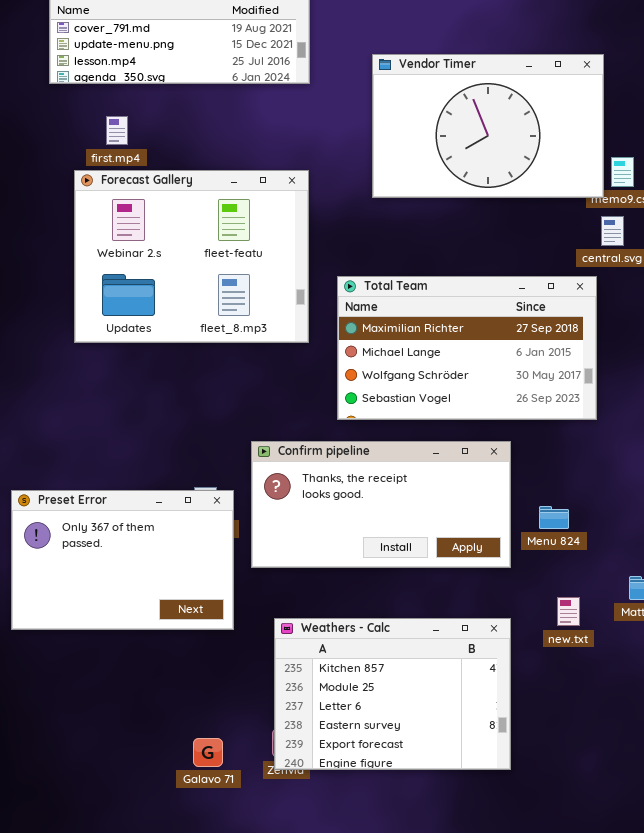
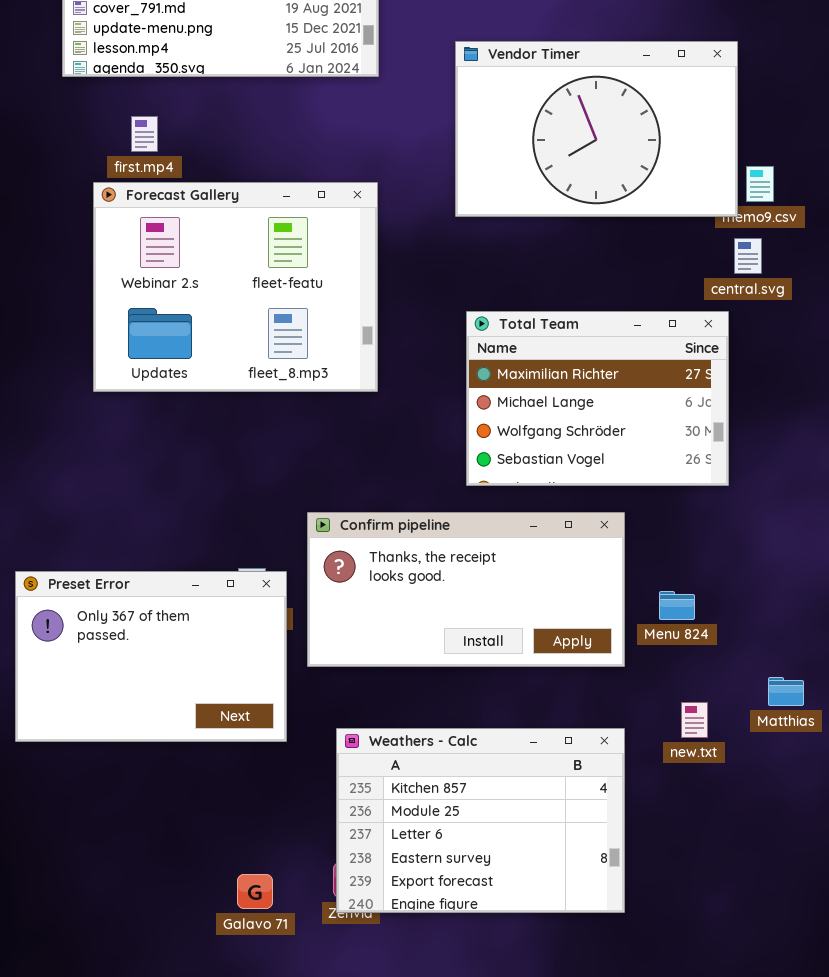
Total Team: [337,276,597,420] -> [466,311,729,486], resized

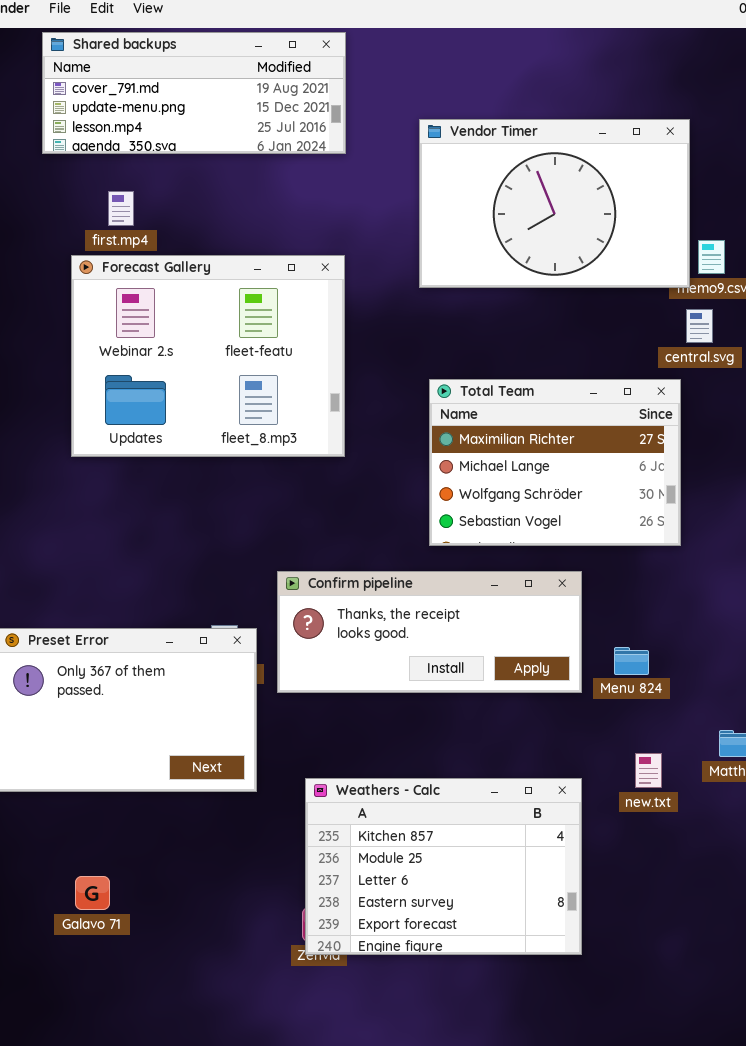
Confirm pipeline: [307,512,625,667] -> [277,571,582,693], resized
Galavo 71: [237,874,273,909] -> [75,876,110,910], moved

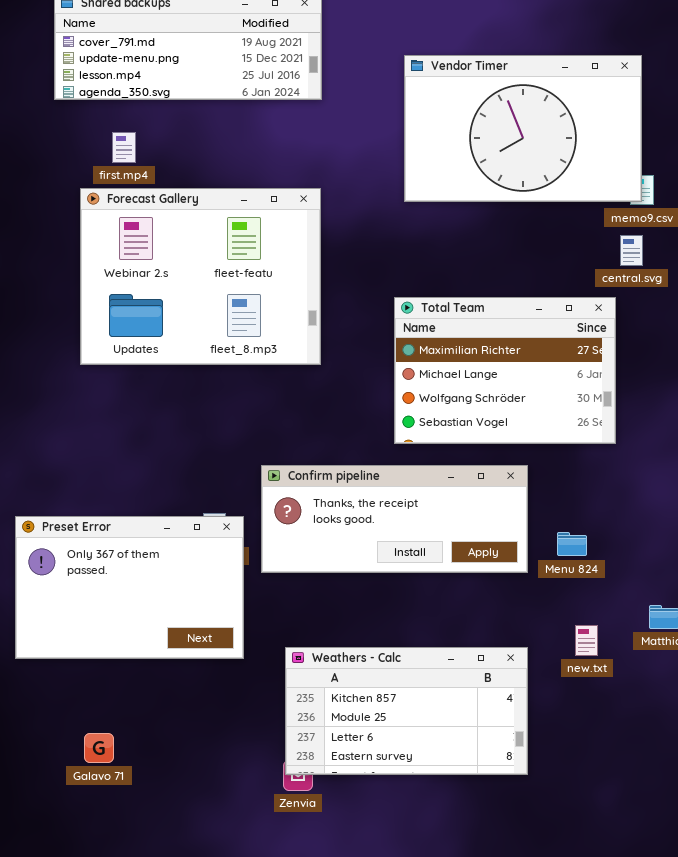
Vendor Timer: [419,119,690,288] -> [404,55,642,202], moved
Weathers - Calc: [305,778,582,955] -> [285,647,528,775], resized

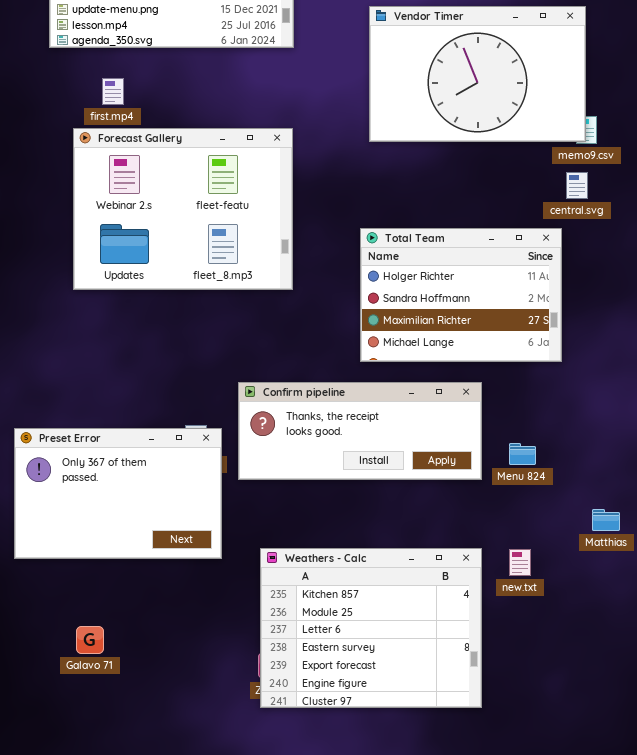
Total Team: [394,297,616,444] -> [360,228,562,362], scrolled up 2 rows
new.txt: [575,625,598,656] -> [509,549,531,576], moved
Weathers - Calc: [285,647,528,775] -> [260,548,482,708], resized

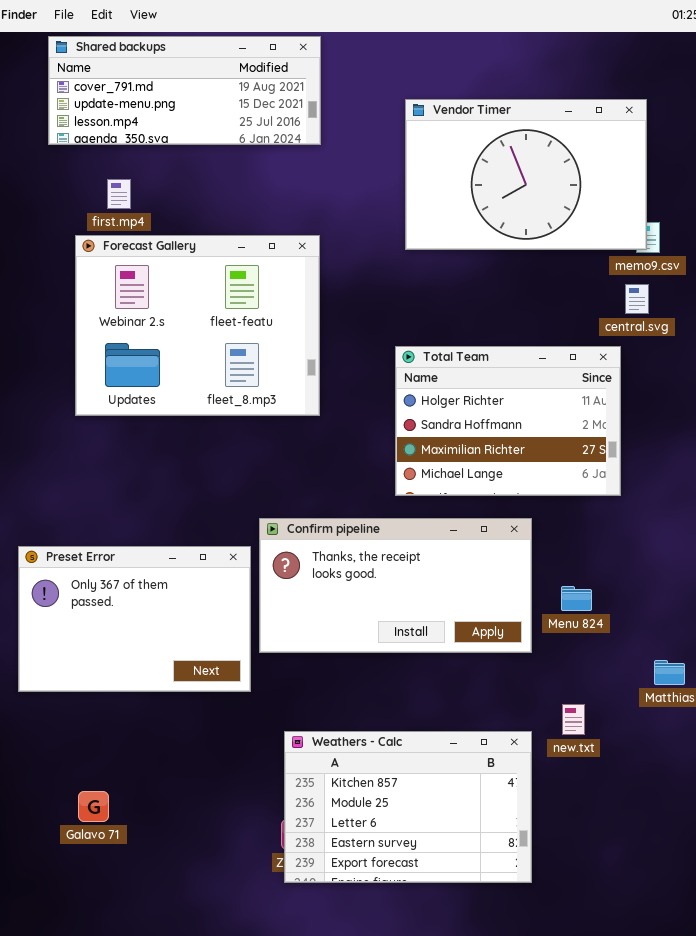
Confirm pipeline: [238,382,482,480] -> [259,518,532,653], resized
Preset Error: [14,428,222,559] -> [18,546,251,692], moved
Weathers - Calc: [260,548,482,708] -> [284,731,532,883], resized

